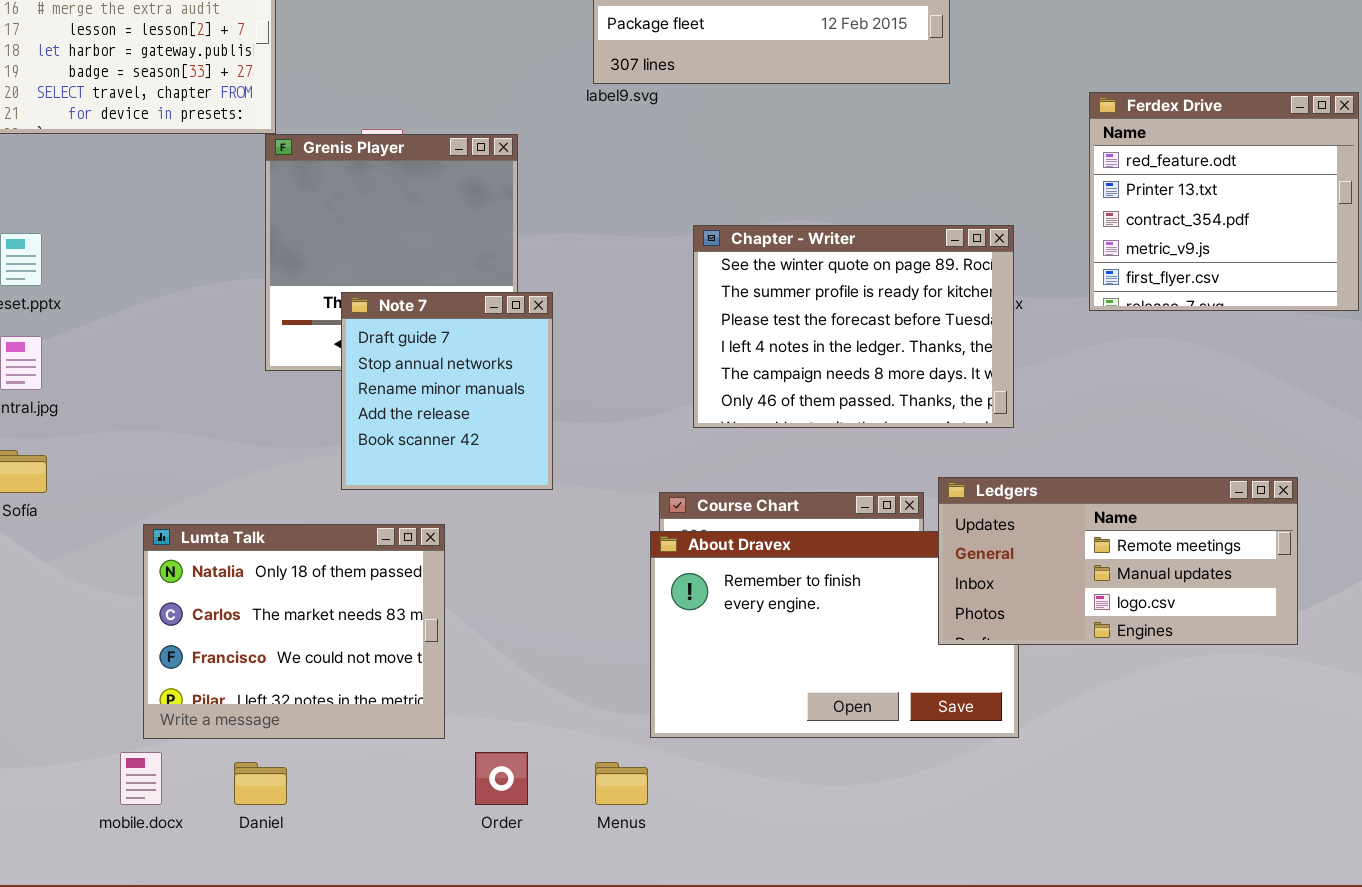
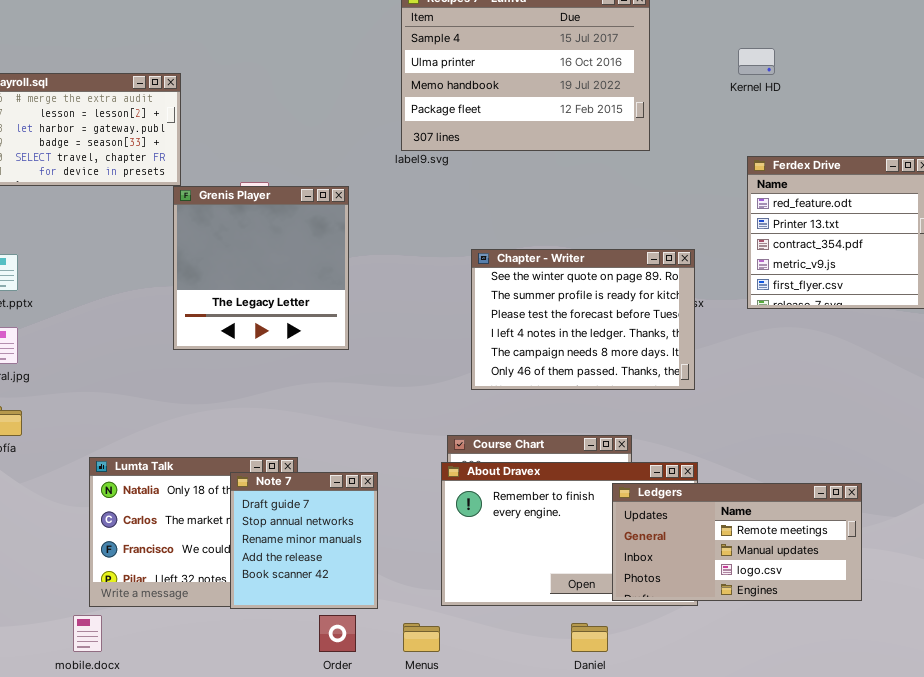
Note 7: [341,292,553,490] -> [230,472,378,609], moved
Ledgers: [938,477,1298,645] -> [612,483,862,601], moved
Daniel: [234,762,287,805] -> [571,623,608,652], moved

